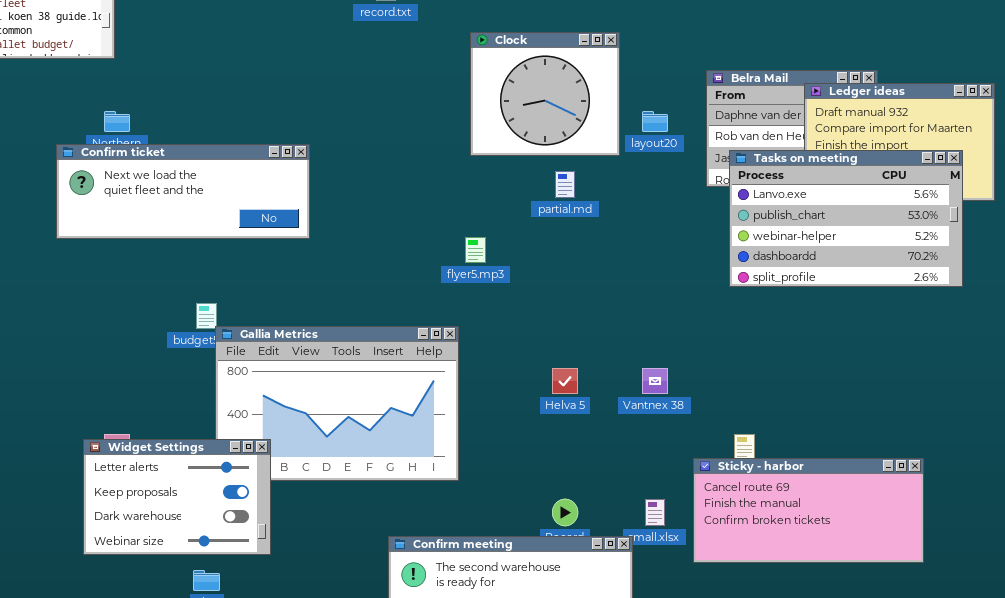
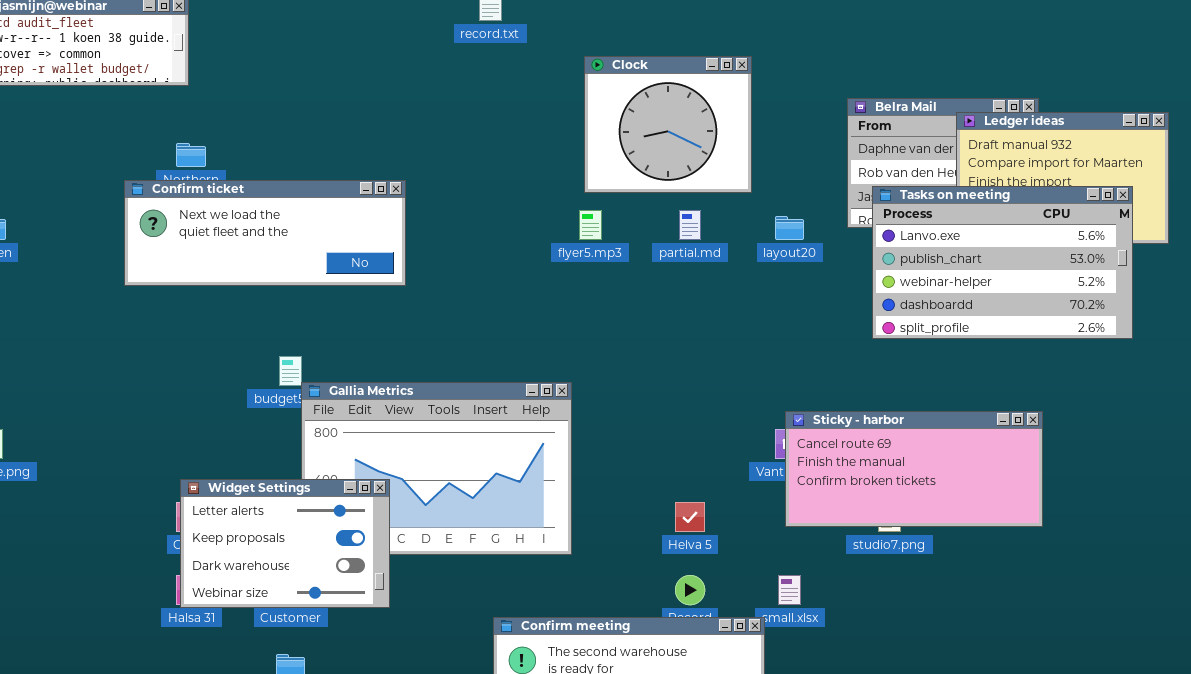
layout20: [642,111,668,132] -> [775,216,804,240], moved
flyer5.mp3: [465,237,486,263] -> [579,210,602,240], moved
Helva 5: [552,368,578,394] -> [675,502,705,532], moved
Widget Settings: [83,439,271,555] -> [180,479,390,608], moved
Sticky - harbor: [693,458,924,563] -> [785,411,1043,527], moved

